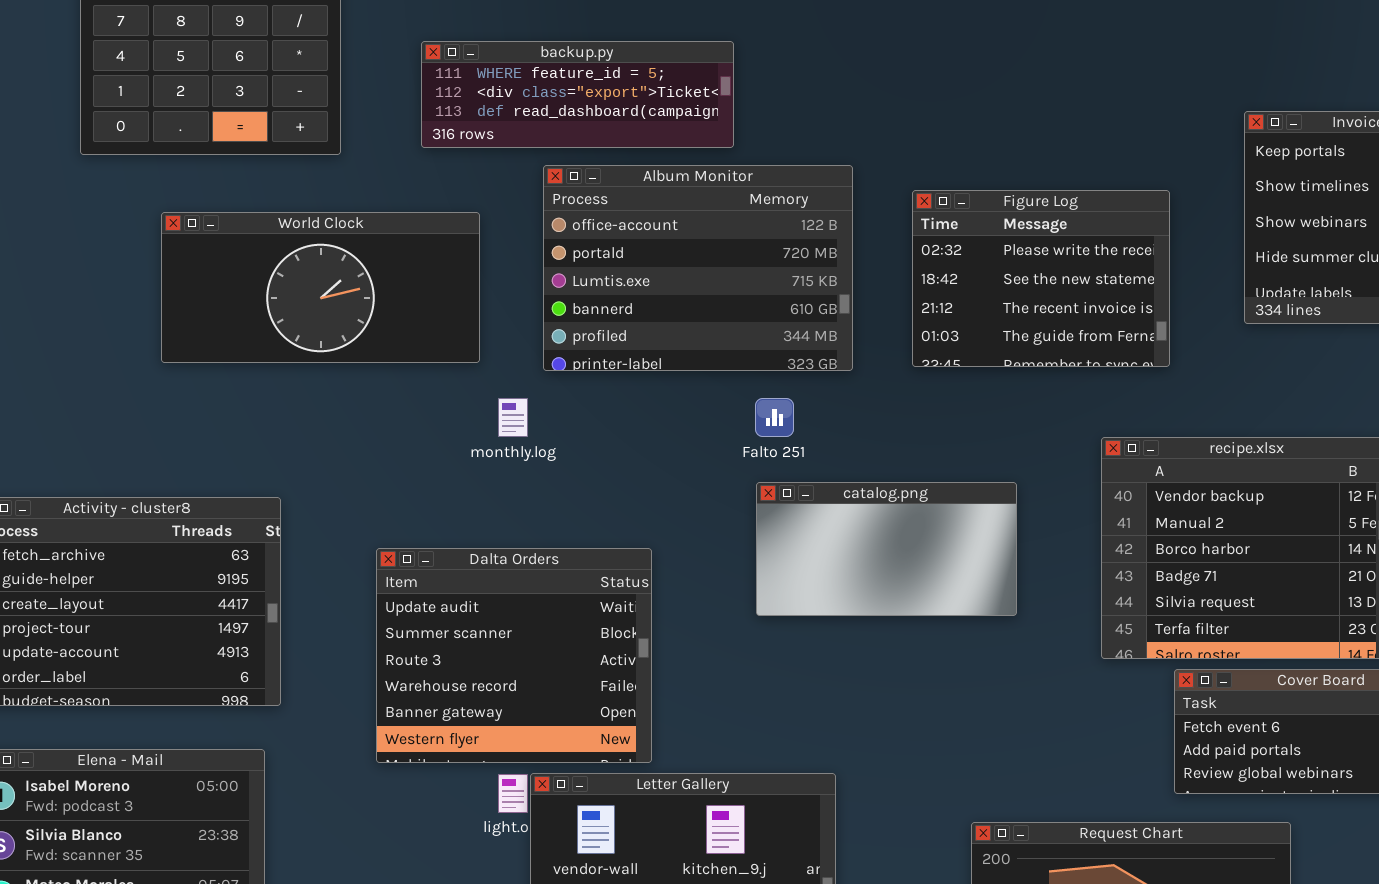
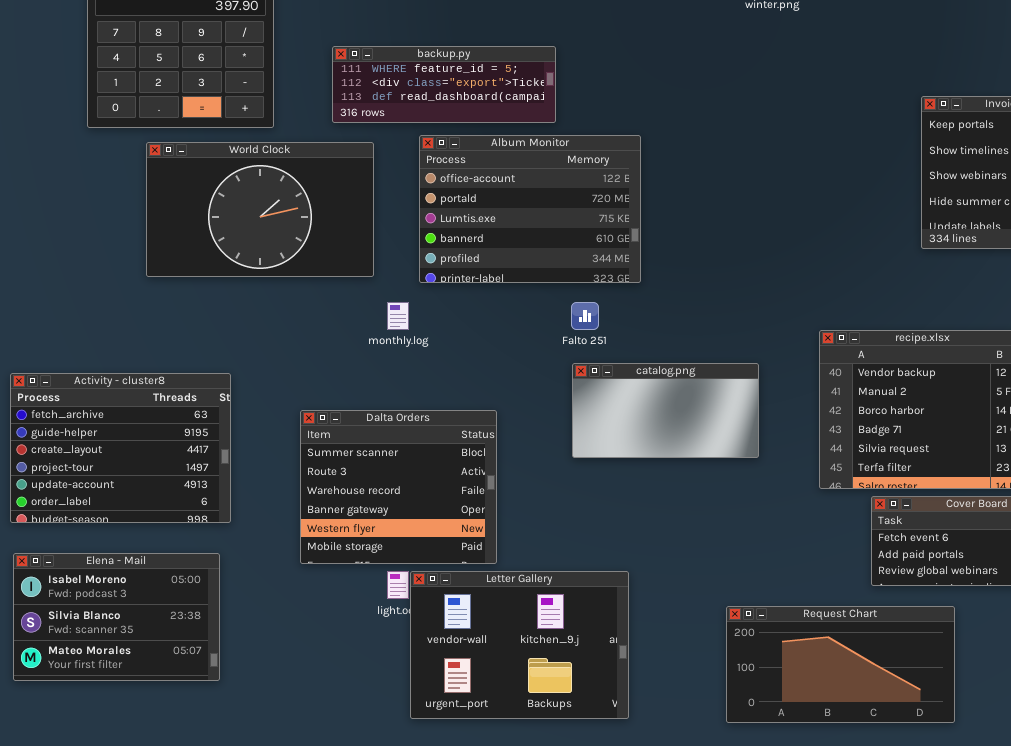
Figure Log: [912,190,1170,367] -> none, closed
World Clock: [161,212,480,363] -> [146,142,374,277], resized
Dalta Orders: [376,548,652,763] -> [300,410,497,564], scrolled down 1 row

